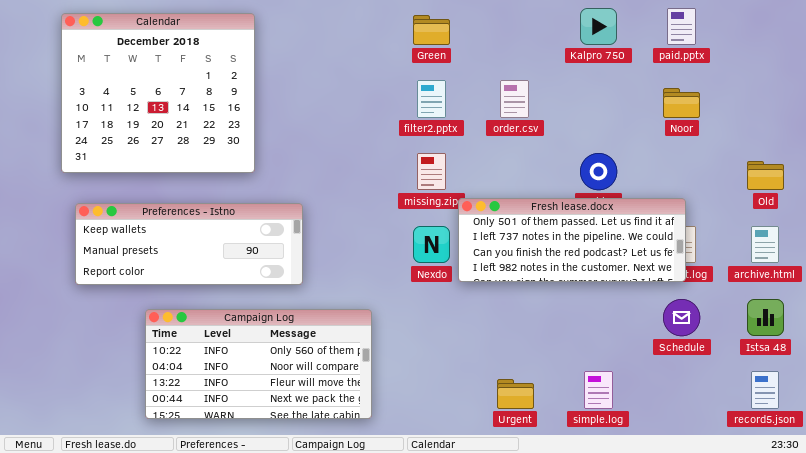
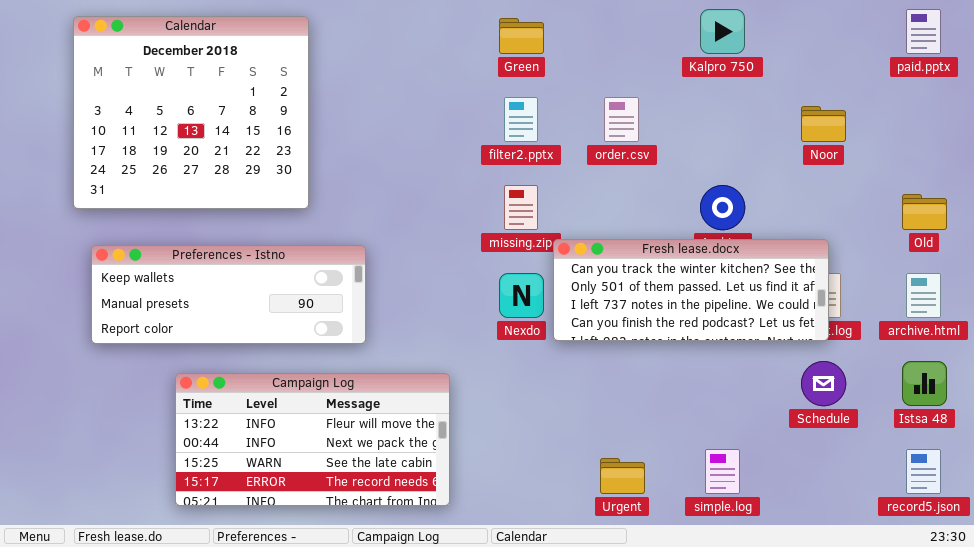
paid.pptx: [667,8,696,45] -> [906,9,941,54], moved
Fresh lease.docx: [458,198,686,282] -> [553,239,829,341], scrolled up 1 row
Campaign Log: [145,309,372,419] -> [175,373,450,506], scrolled down 2 rows

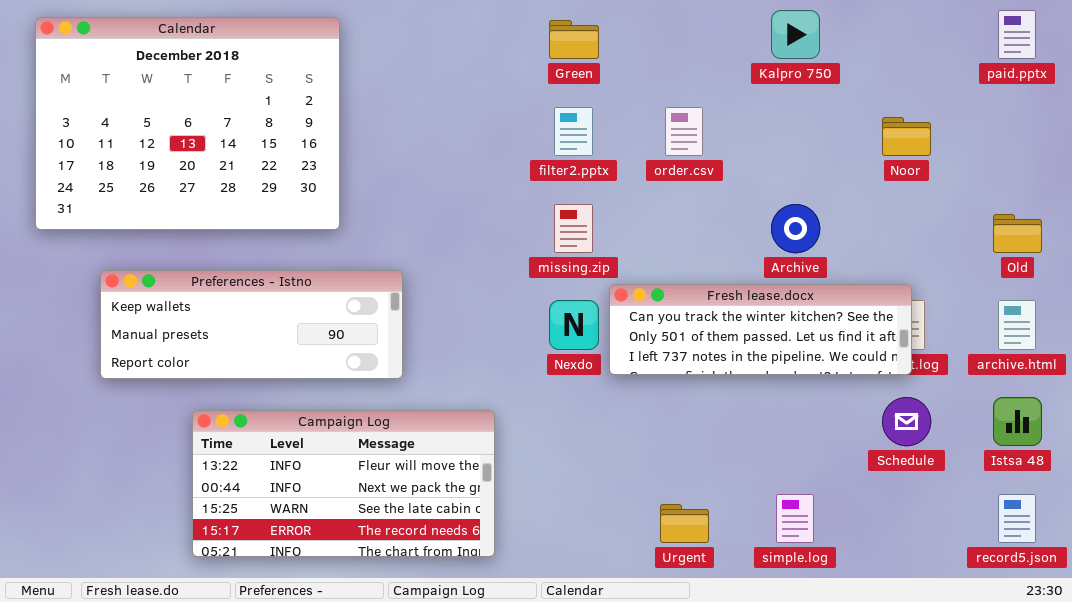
Calendar: [73,16,309,209] -> [35,17,340,230], resized
Fresh lease.docx: [553,239,829,341] -> [609,284,912,375], resized

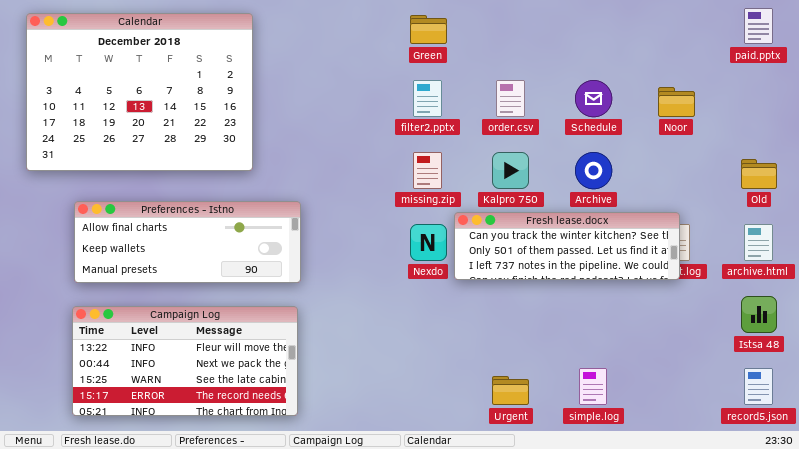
Kalpro 750: [771,10,820,59] -> [492,152,529,189], moved
Preferences - Istno: [100,270,403,379] -> [74,201,301,283], scrolled up 1 row
Schedule: [882,397,931,446] -> [575,80,612,117], moved
Campaign Log: [192,410,495,557] -> [72,306,298,416], moved

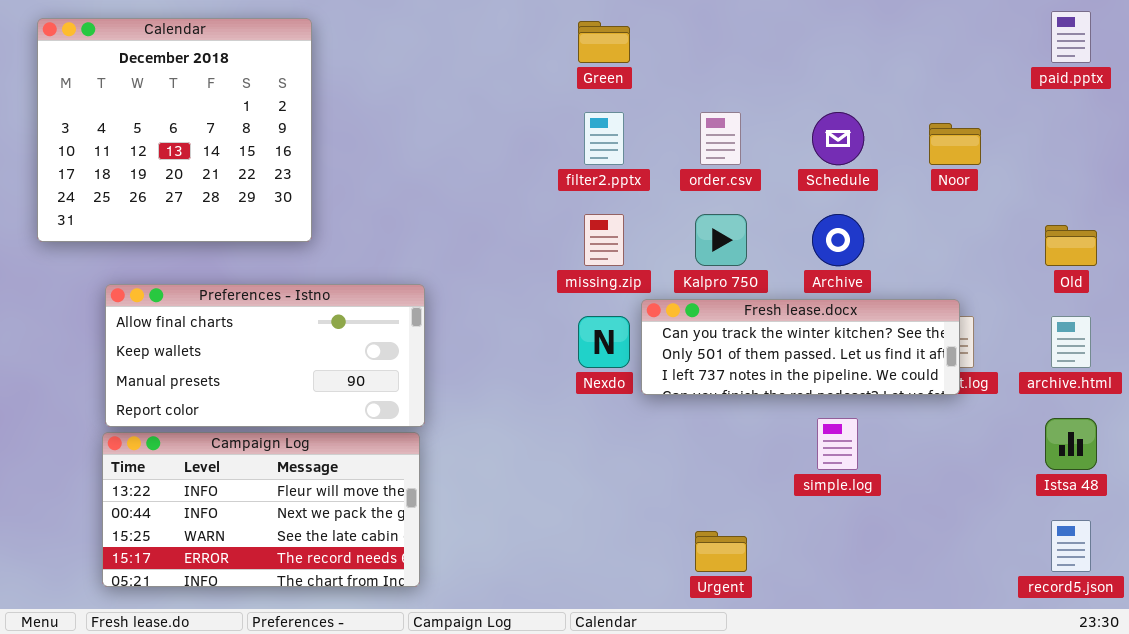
Calendar: [26,13,253,171] -> [37,18,312,242], resized
Preferences - Istno: [74,201,301,283] -> [105,284,425,427], resized
simple.log: [579,368,607,405] -> [817,418,858,470], moved

